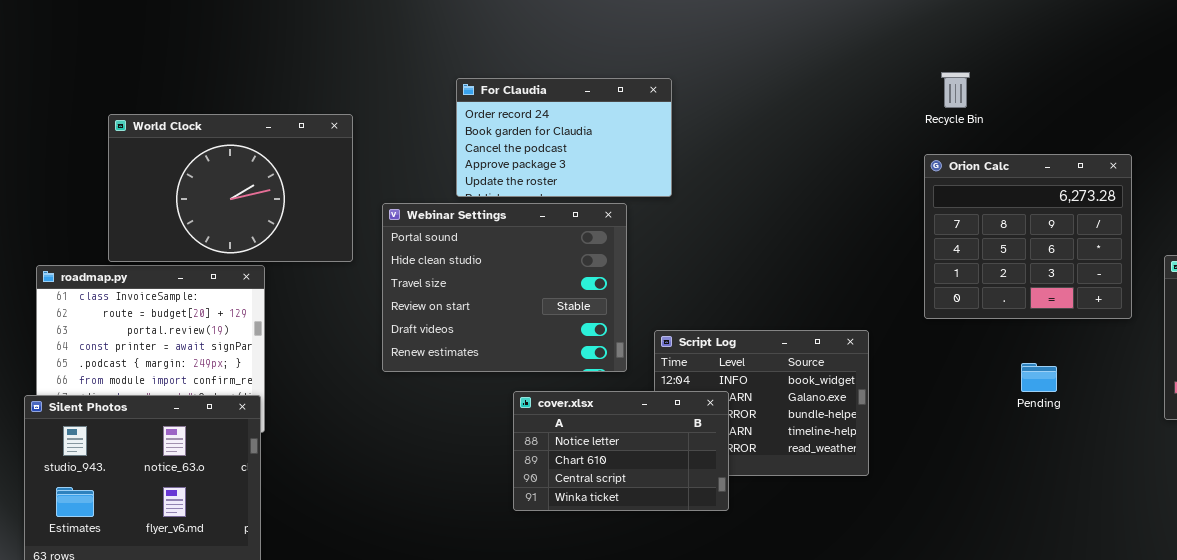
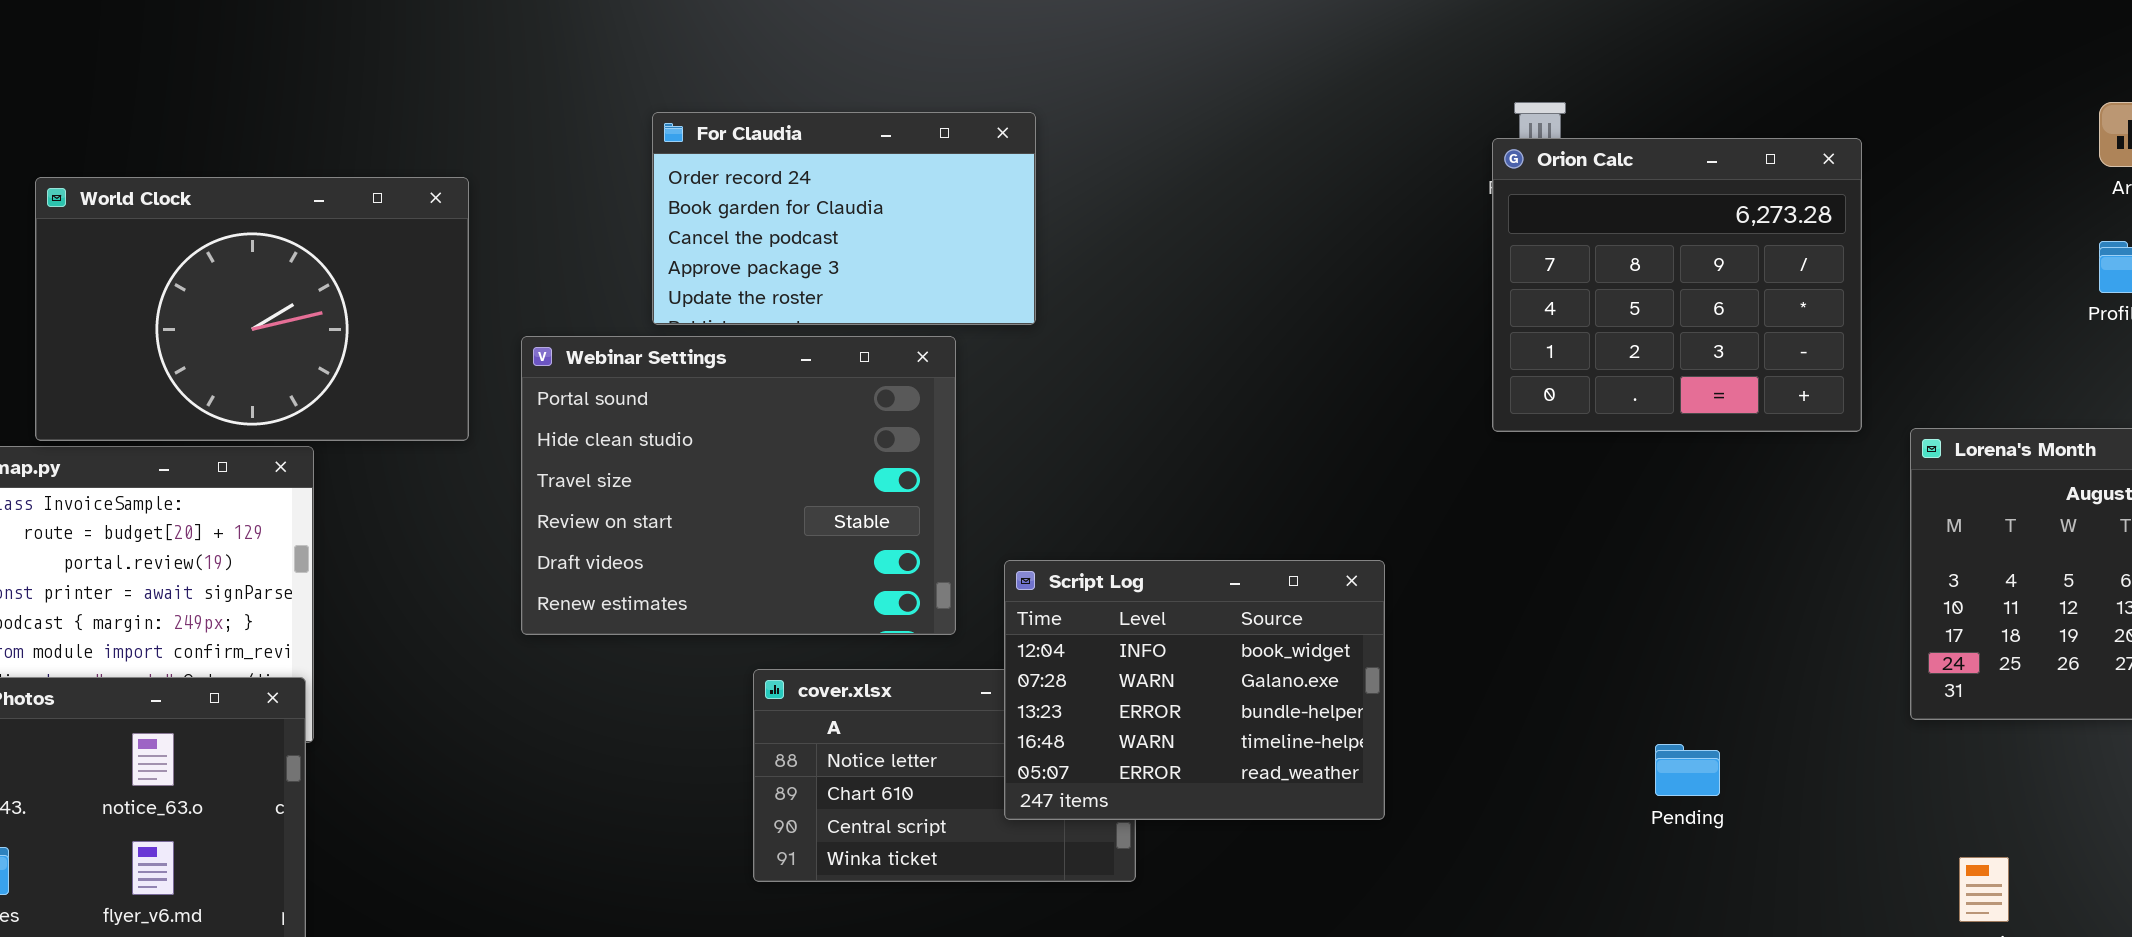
Orion Calc: [924,154,1132,319] -> [1492,138,1862,432], moved
Script Log: [654,330,869,476] -> [1004,560,1385,820], raised
Pending: [1021,363,1057,392] -> [1655,744,1720,796], moved

